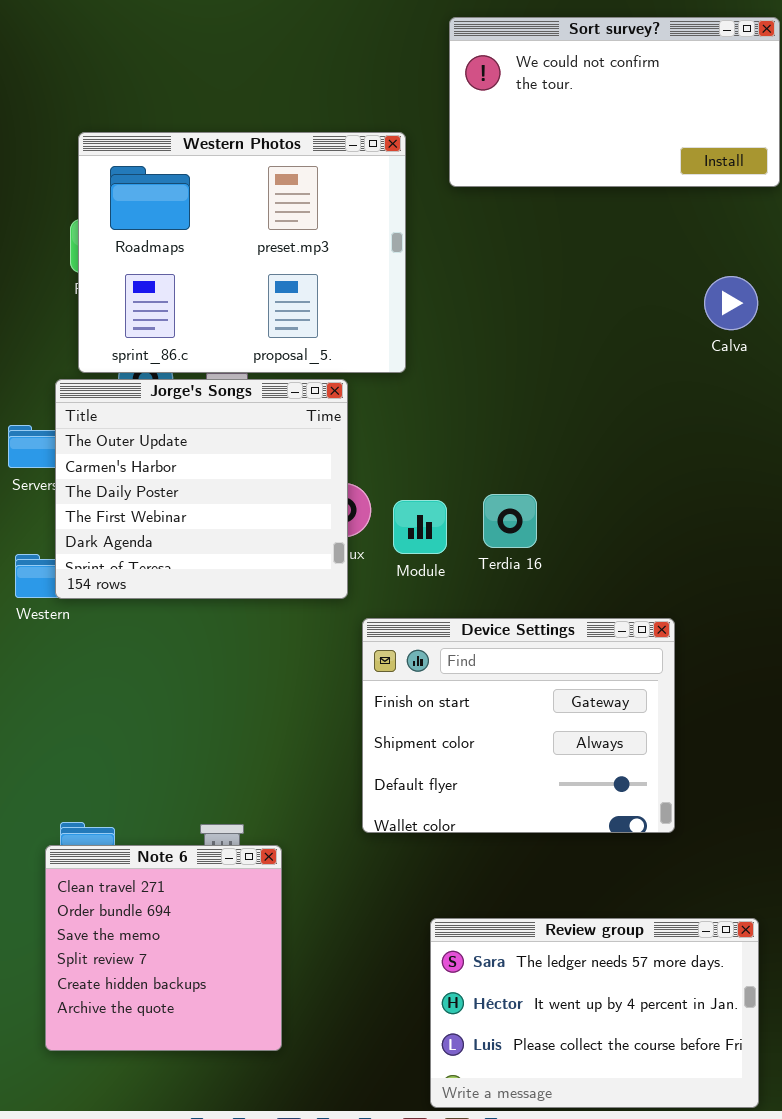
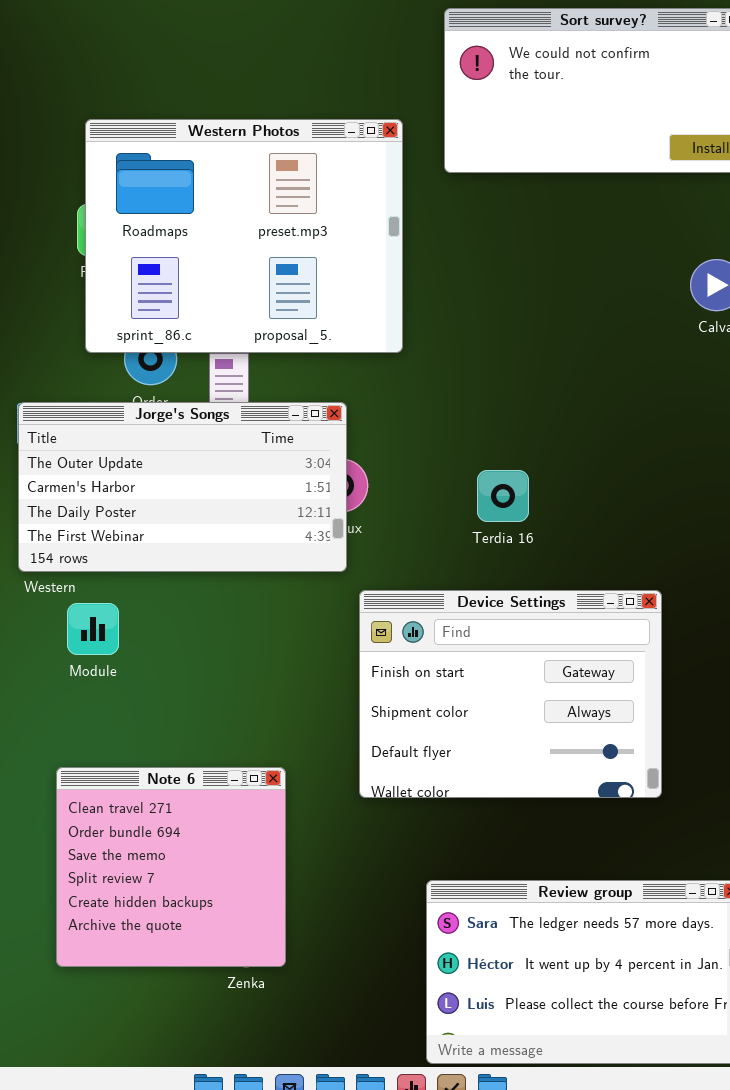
Jorge's Songs: [55,379,348,599] -> [18,402,347,572], resized
Module: [393,500,447,554] -> [67,603,119,655], moved
Note 6: [45,845,282,1051] -> [56,767,286,967], moved

